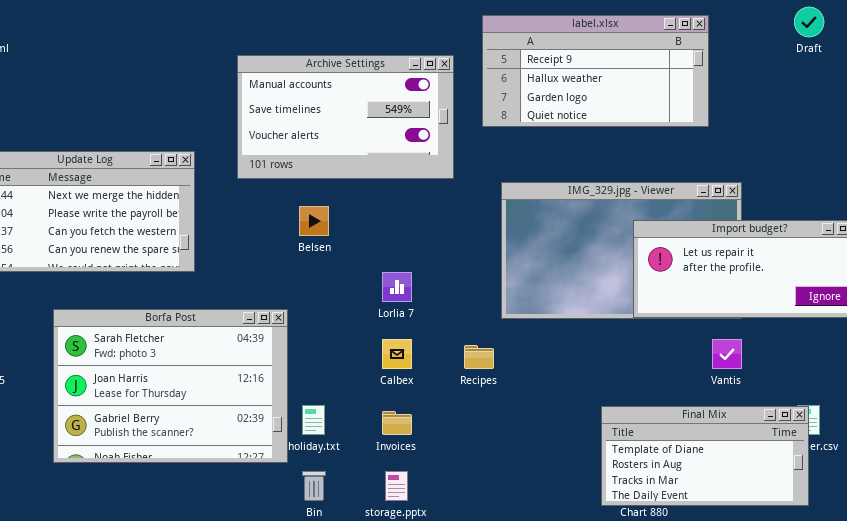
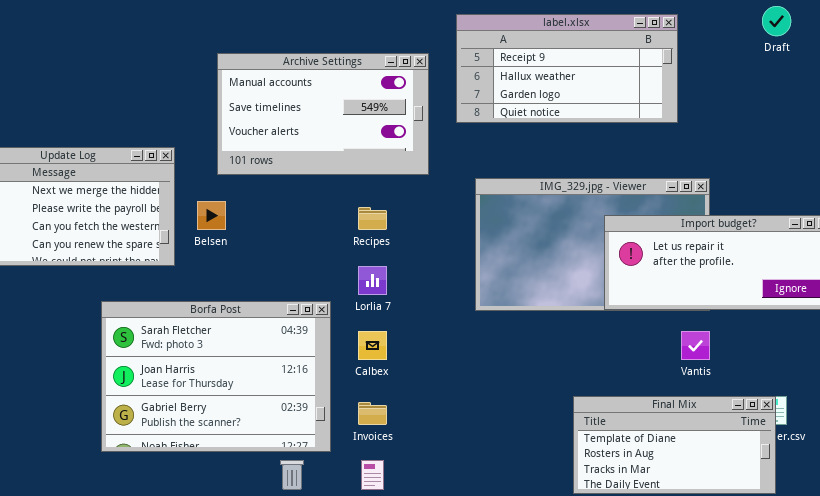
Belsen: [299,206,329,236] -> [197,201,226,230], moved
Borfa Post: [53,309,288,463] -> [101,301,331,452], moved
Recipes: [464,345,494,369] -> [358,207,387,230], moved

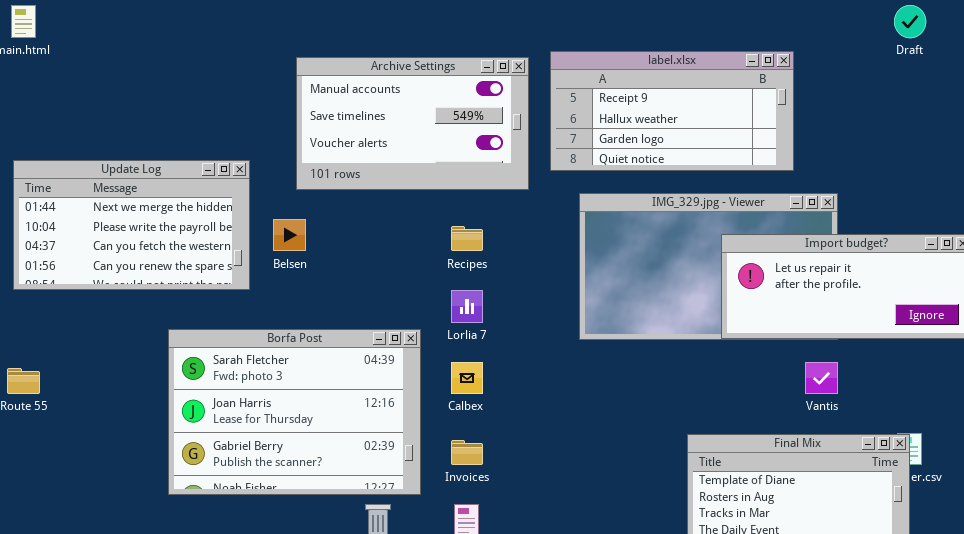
label.xlsx: [456,14,678,123] -> [550,51,794,171], moved

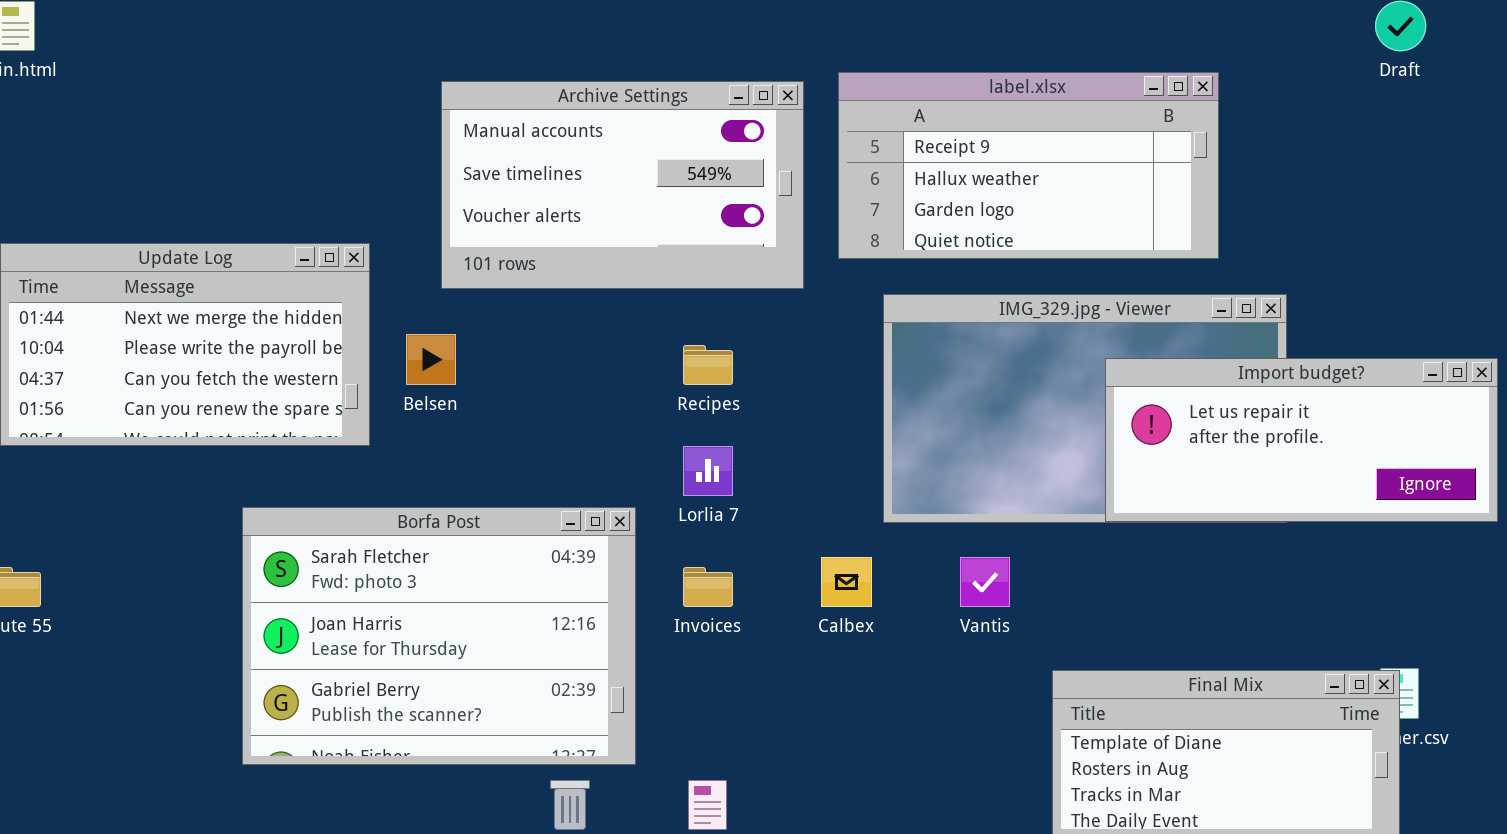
Calbex: [451,362,483,394] -> [821,557,872,607], moved
Vantis: [805,362,838,394] -> [960,557,1010,607], moved
Invoices: [451,440,483,465] -> [683,567,733,607], moved

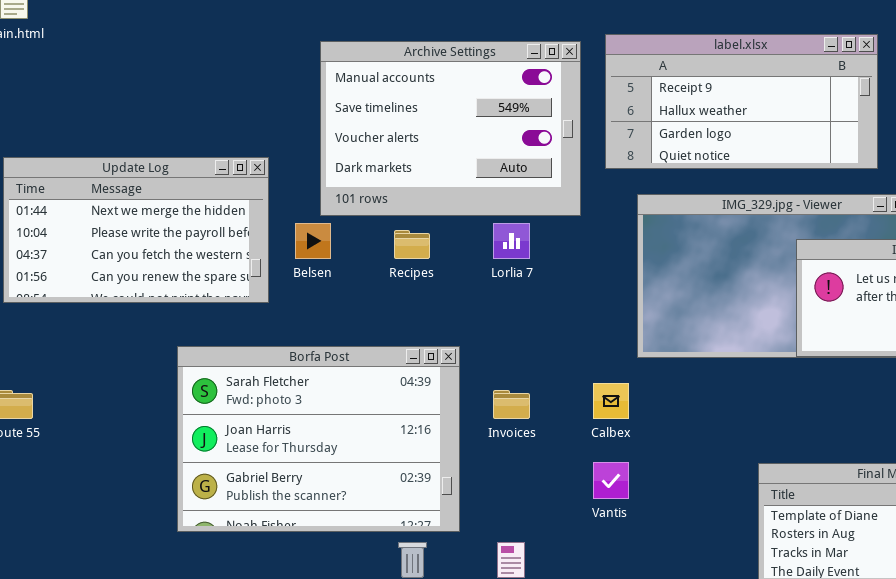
Archive Settings: [441,81,804,289] -> [320,41,581,216], resized
Recipes: [683,345,733,385] -> [394,230,430,259], moved
Lorlia 7: [683,446,733,496] -> [493,223,530,259], moved
Vantis: [960,557,1010,607] -> [593,462,629,499], moved

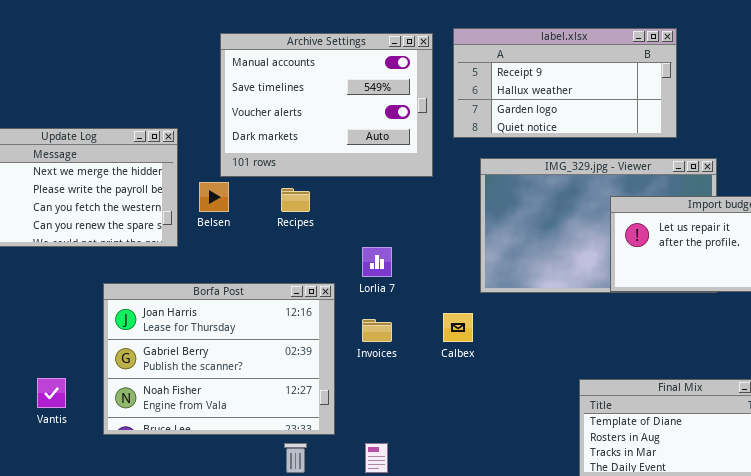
Lorlia 7: [493,223,530,259] -> [362,247,392,277], moved
Borfa Post: [177,346,460,532] -> [103,283,335,435], scrolled down 1 row
Vantis: [593,462,629,499] -> [37,378,66,408], moved

